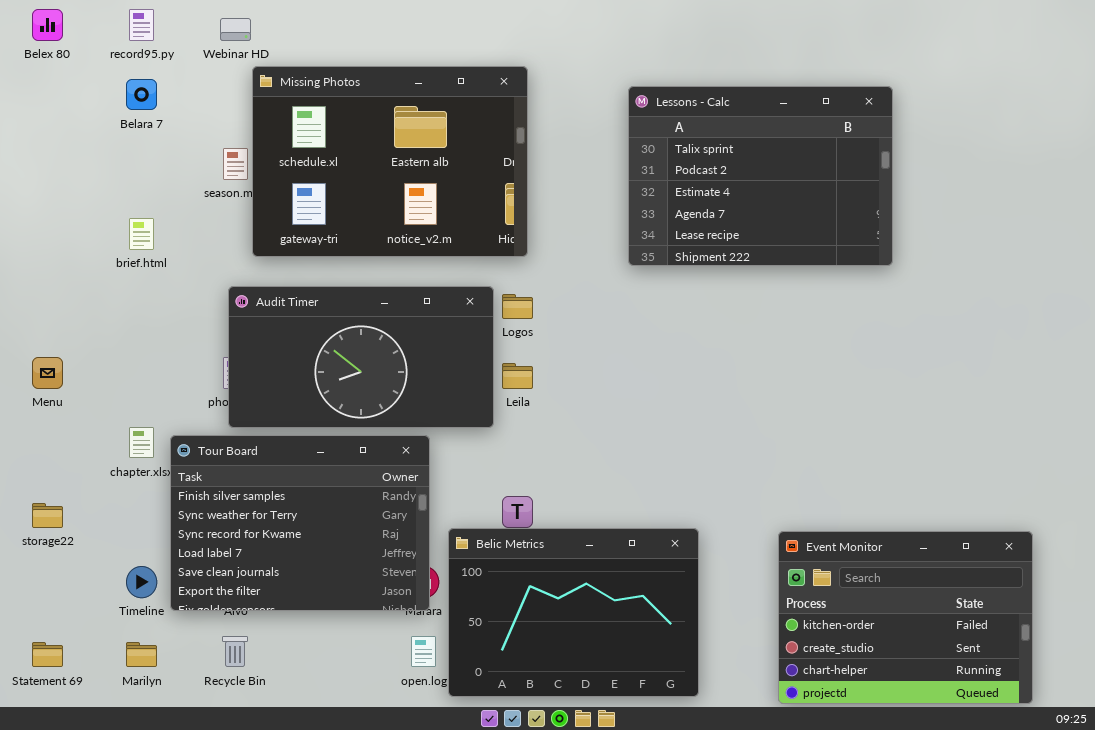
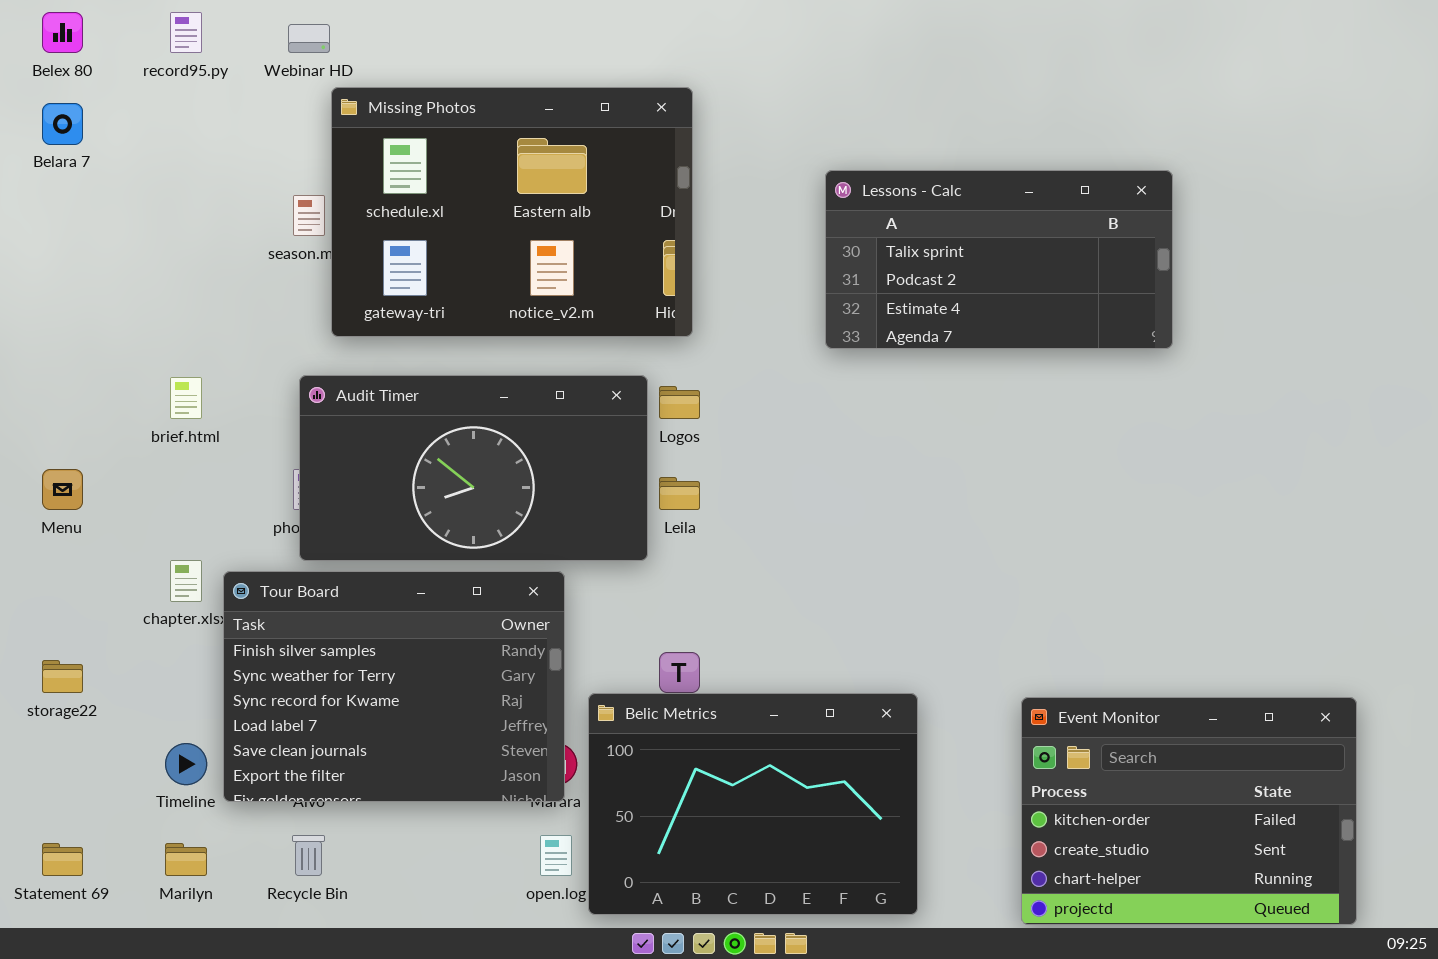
Belara 7: [126,79,157,110] -> [42,103,83,145], moved
Lessons - Calc: [628,86,893,266] -> [825,170,1173,349], resized
brief.html: [129,218,154,250] -> [170,377,202,419], moved

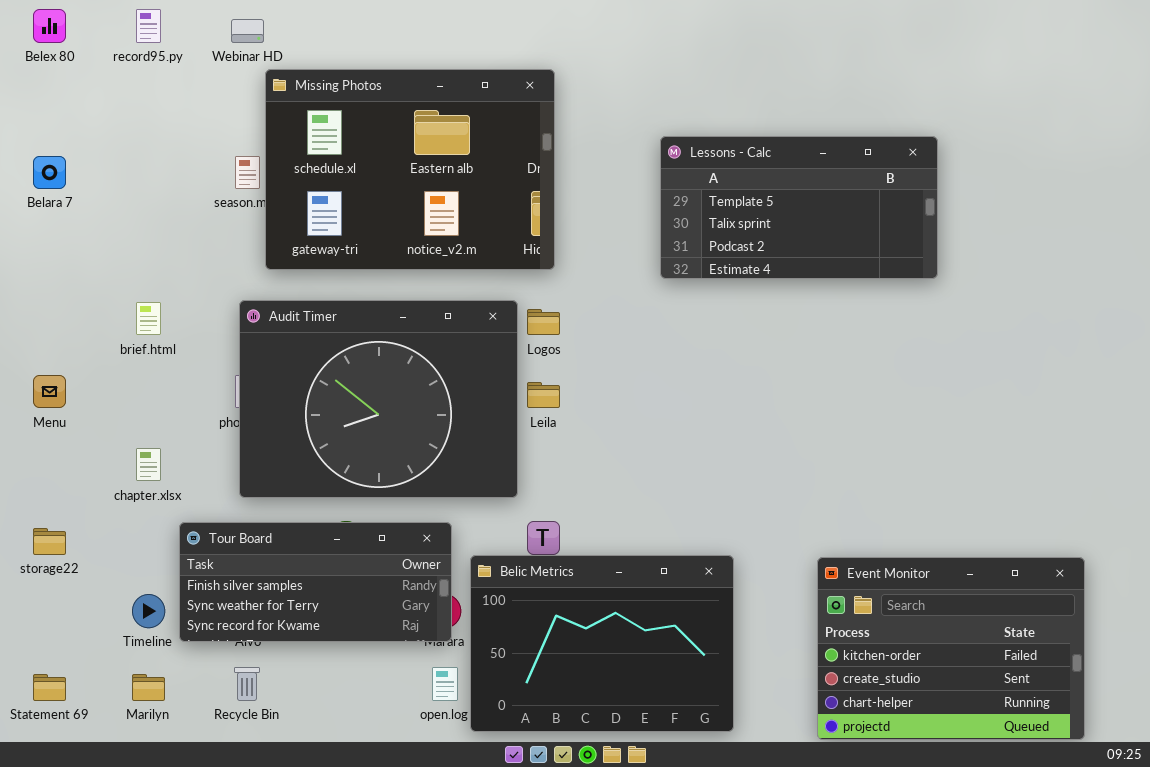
Belara 7: [42,103,83,145] -> [33,156,66,189], moved
Lessons - Calc: [825,170,1173,349] -> [660,136,938,279], scrolled up 1 row
Audit Timer: [299,375,648,561] -> [239,300,518,498], resized
Tour Board: [223,571,565,802] -> [179,522,452,642], resized

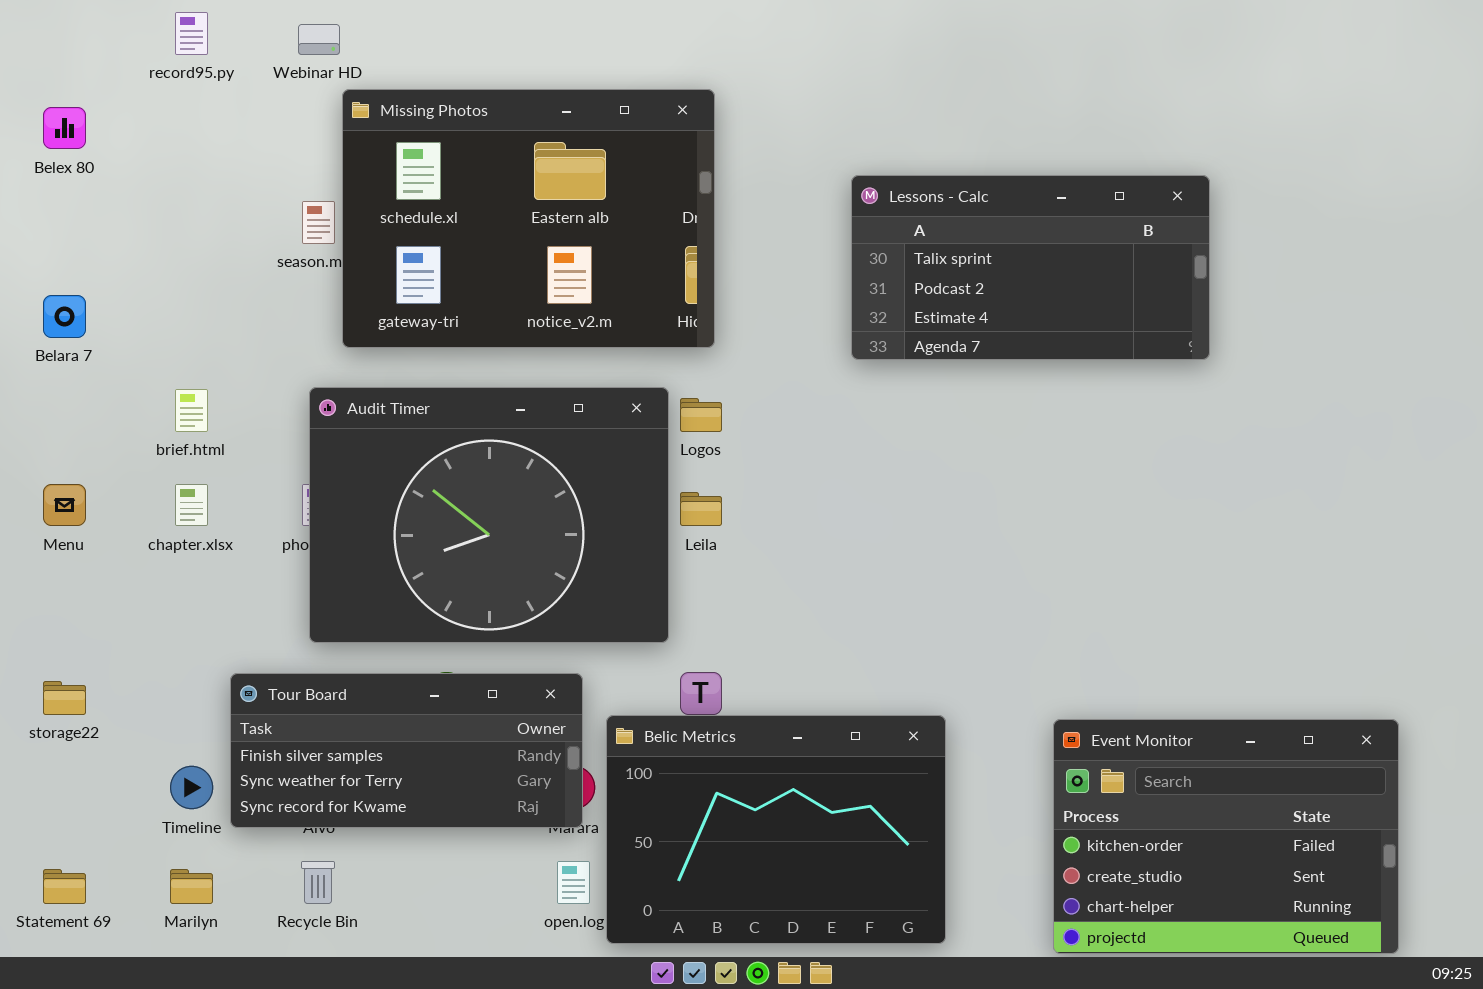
Belex 80: [33,9,66,43] -> [43,107,86,149], moved
Lessons - Calc: [660,136,938,279] -> [851,175,1210,360], scrolled down 1 row
Belara 7: [33,156,66,189] -> [43,295,86,338], moved
chapter.xlsx: [136,448,161,481] -> [175,484,208,526], moved

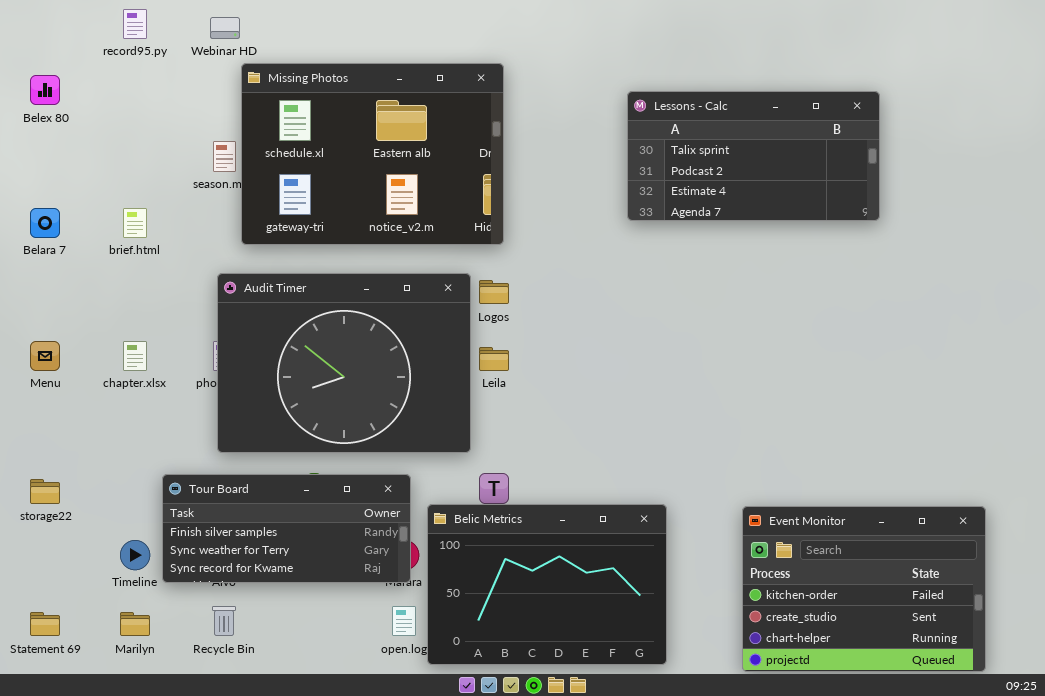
Lessons - Calc: [851,175,1210,360] -> [627,91,880,221], moved
brief.html: [175,389,208,432] -> [123,208,147,238], moved

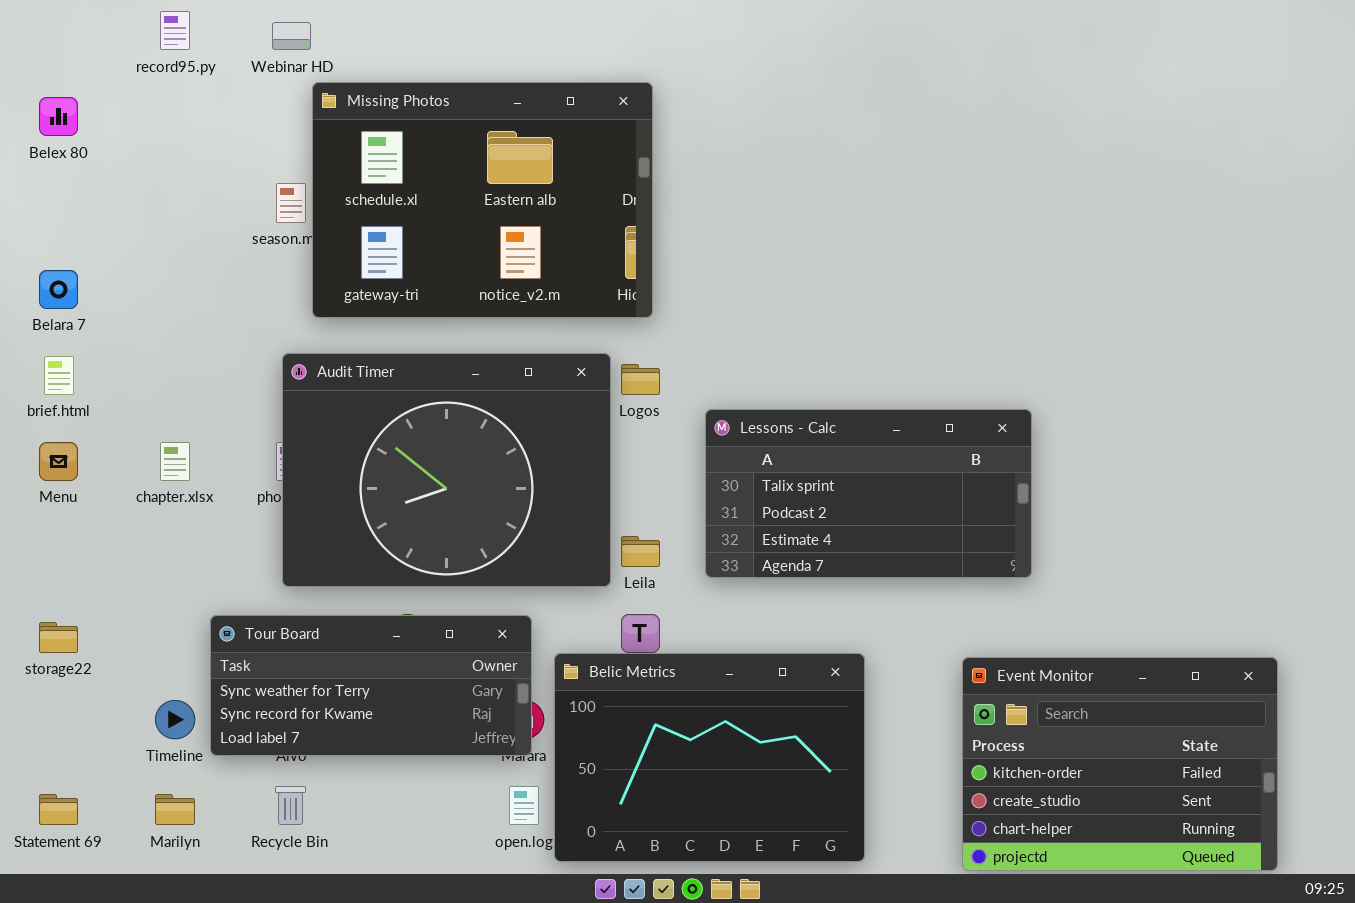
Lessons - Calc: [627,91,880,221] -> [705,409,1032,578], moved
brief.html: [123,208,147,238] -> [44,356,74,395], moved
Leila: [479,347,509,371] -> [621,536,660,567], moved
Tour Board: [162,474,411,583] -> [210,615,532,756], scrolled down 1 row

